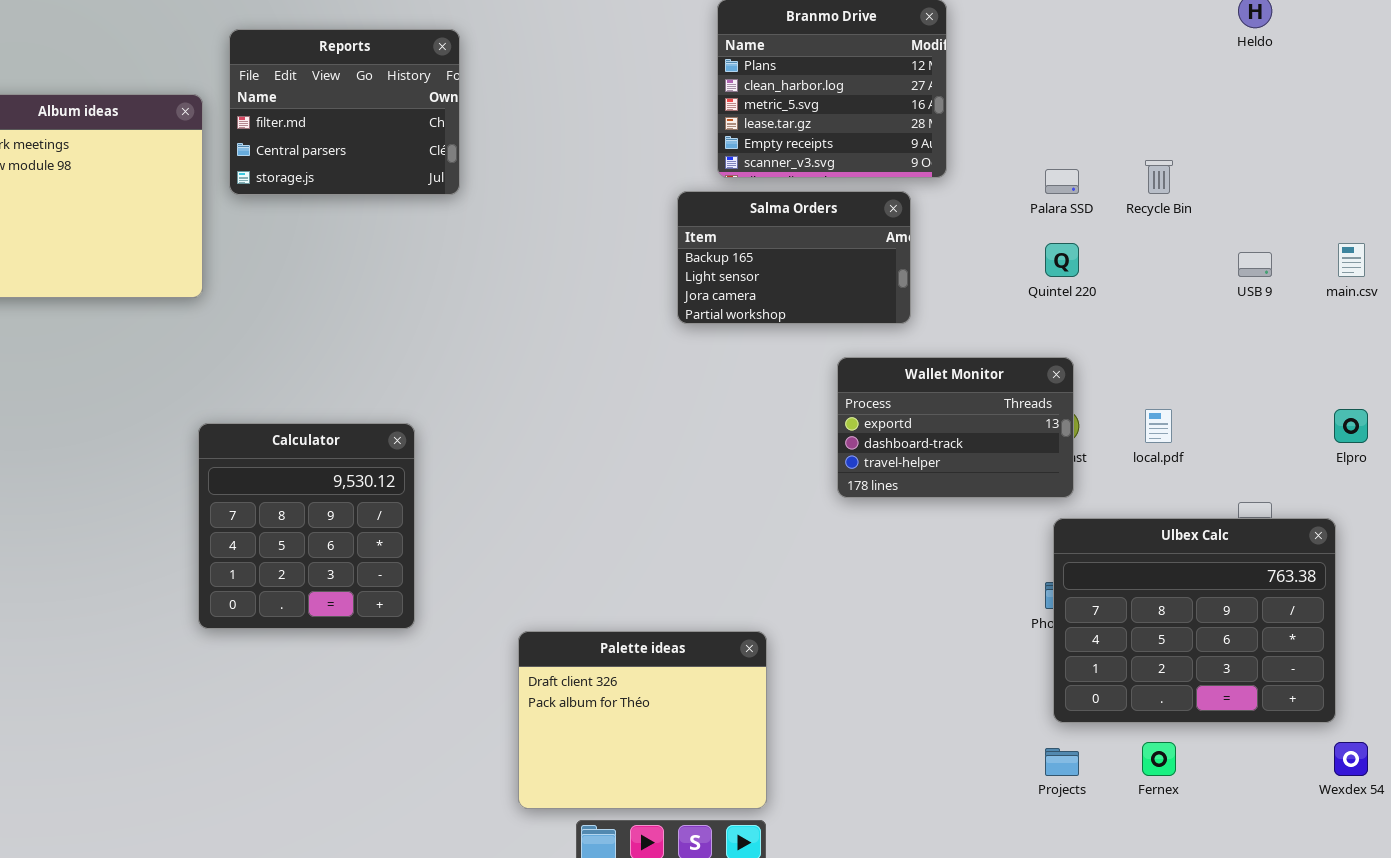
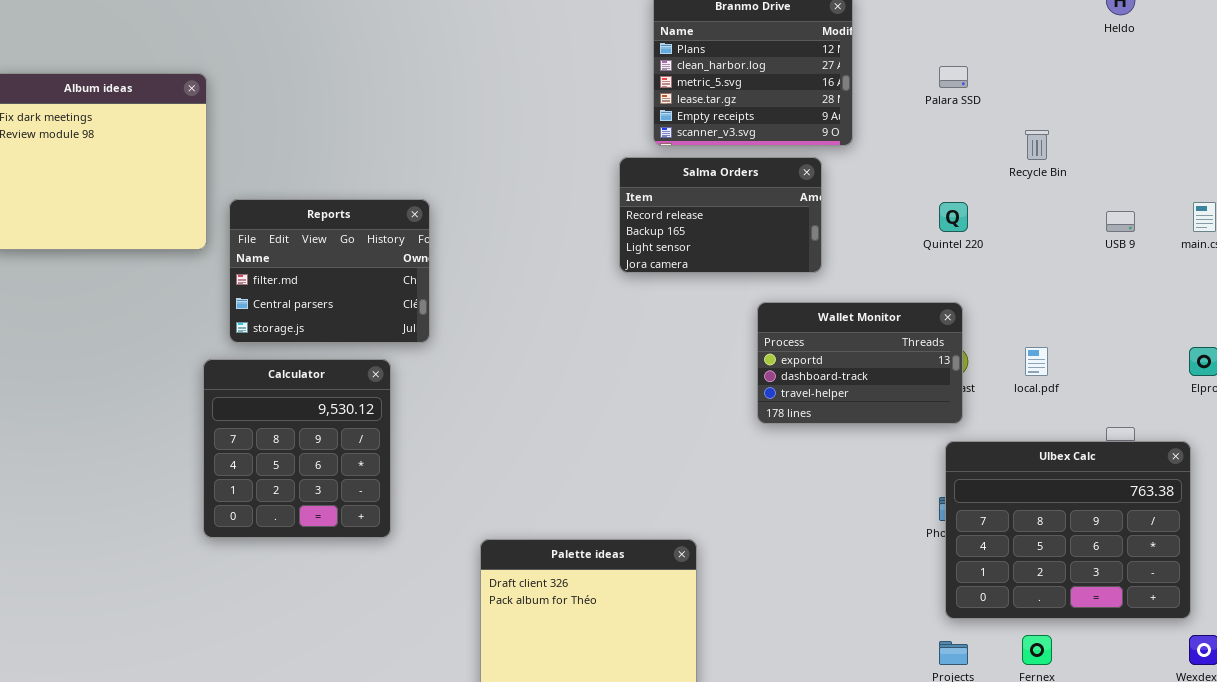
Reports: [229,29,460,195] -> [229,199,430,343], moved
Palara SSD: [1045,169,1079,194] -> [939,66,968,88], moved
Salma Orders: [677,191,911,324] -> [619,157,822,273], scrolled up 1 row

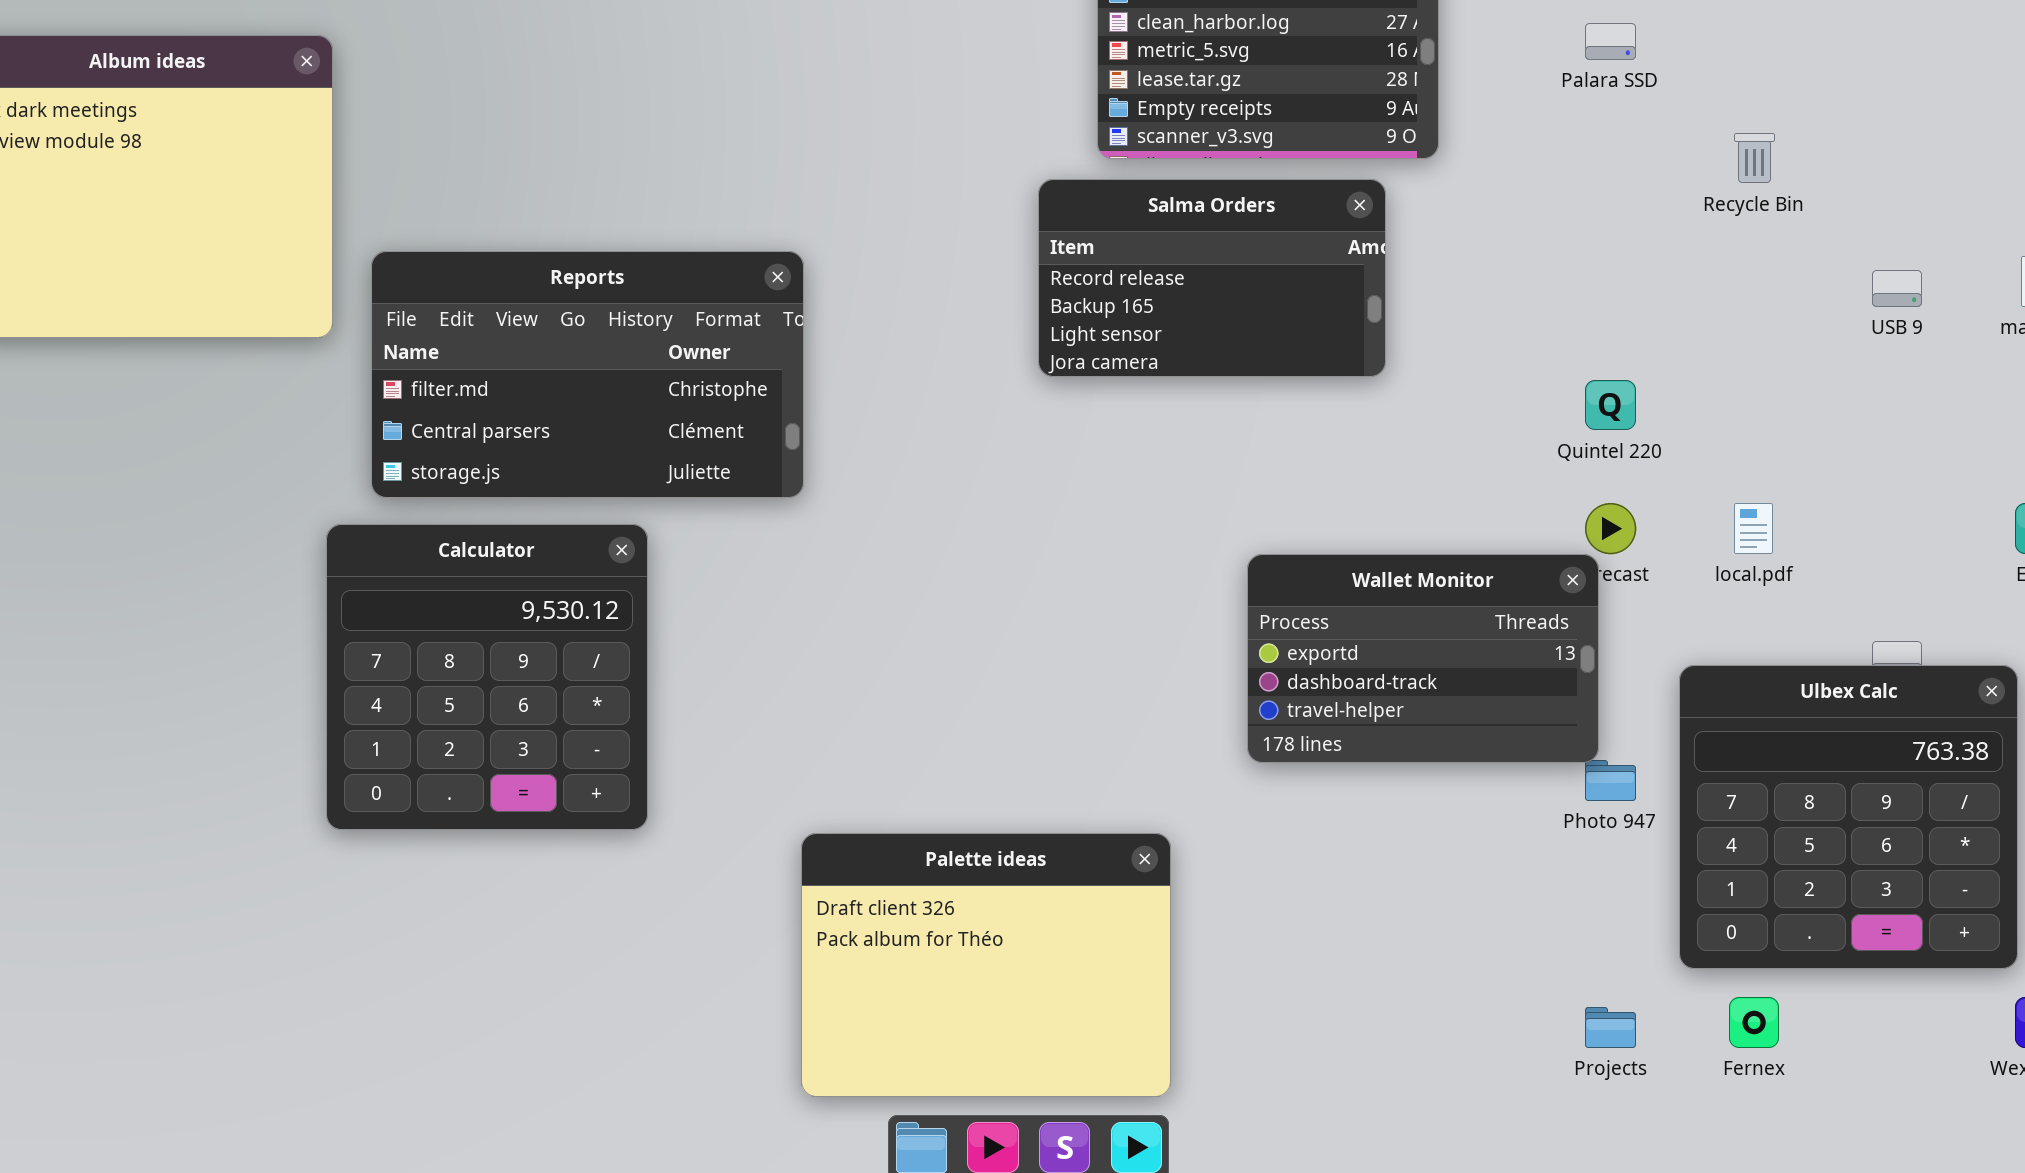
Reports: [229,199,430,343] -> [371,251,804,498], resized
Quintel 220: [939,202,968,232] -> [1585,380,1636,430], moved
Wallet Monitor: [757,302,963,424] -> [1247,554,1599,763], moved
Ulbex Calc: [945,441,1191,619] -> [1679,665,2018,969], resized

